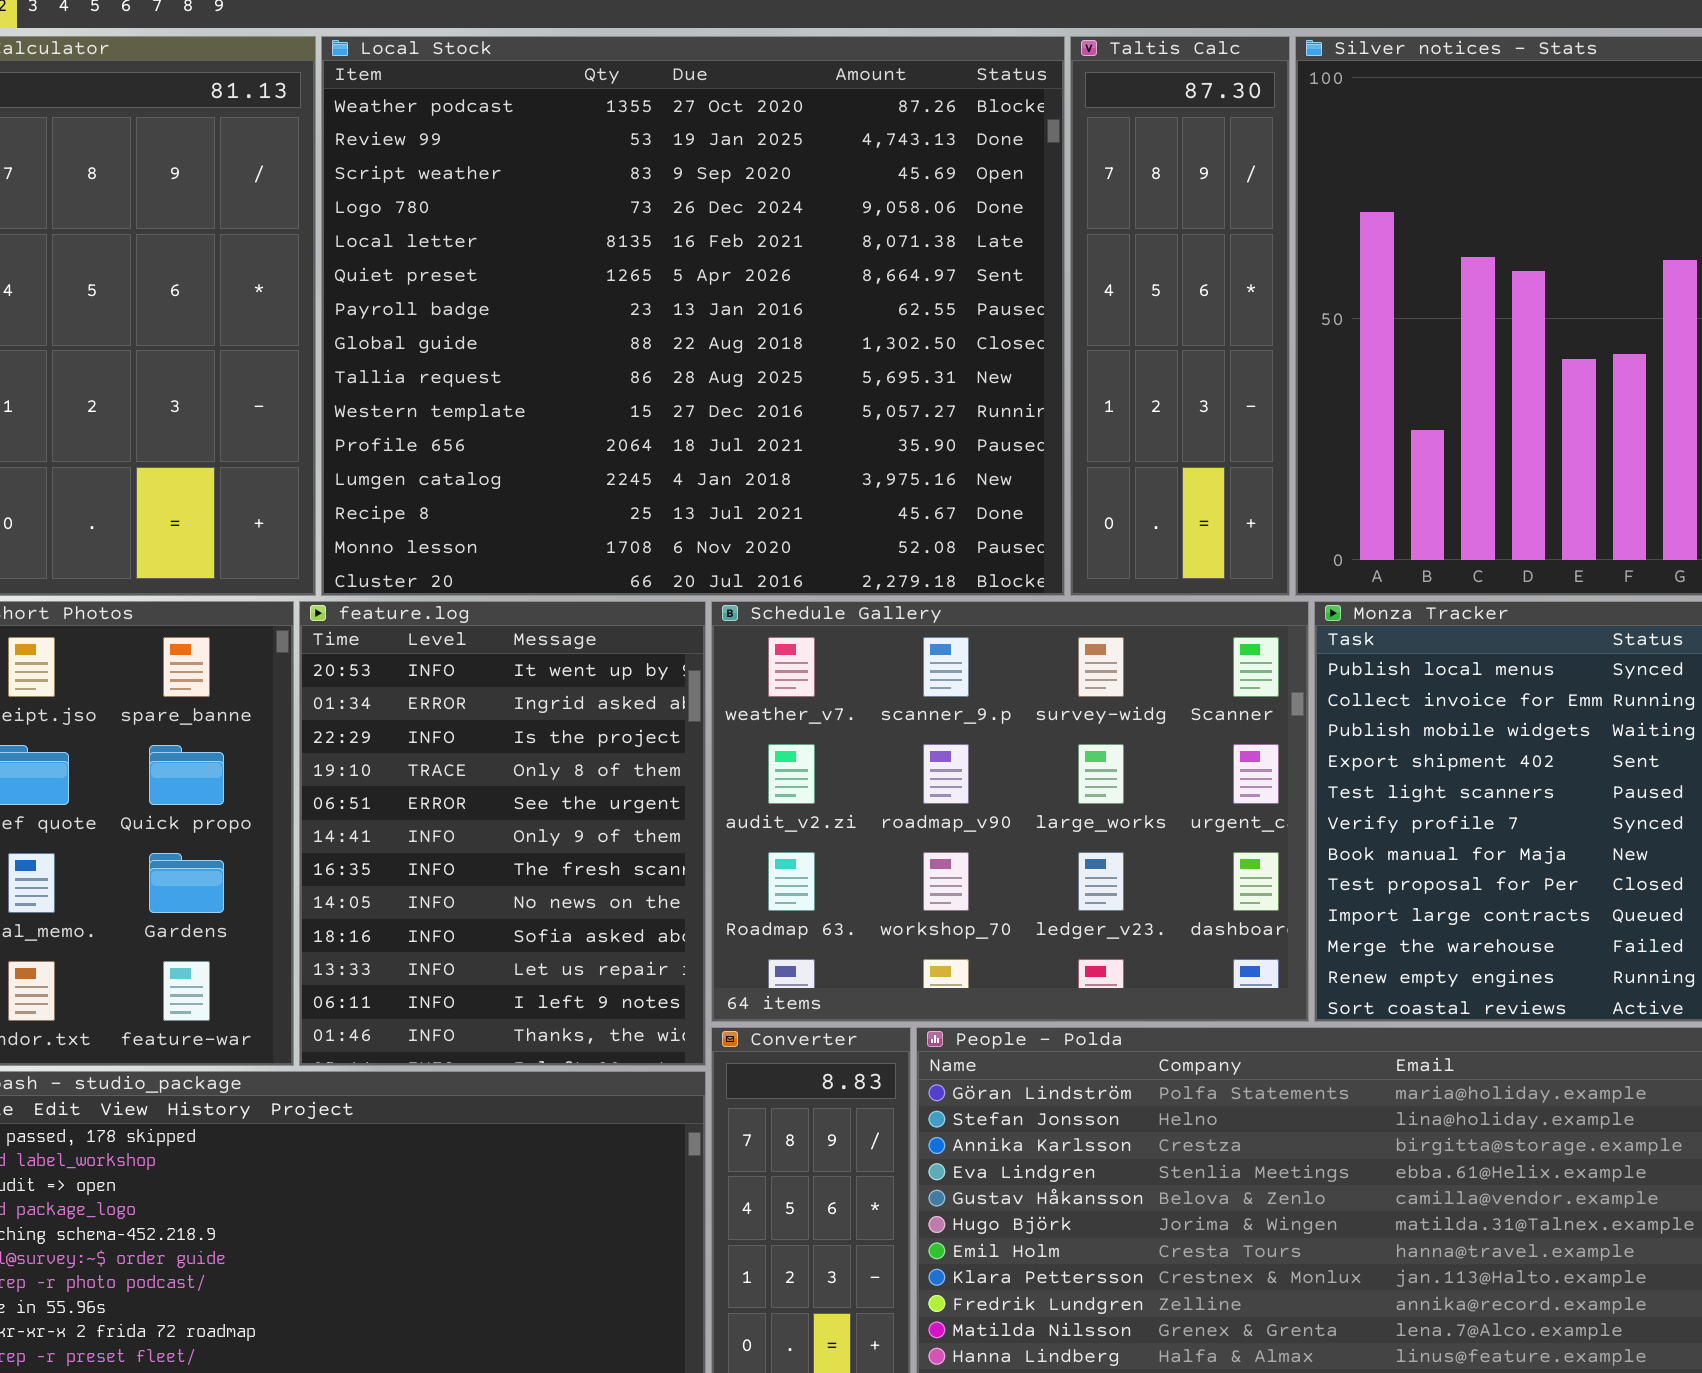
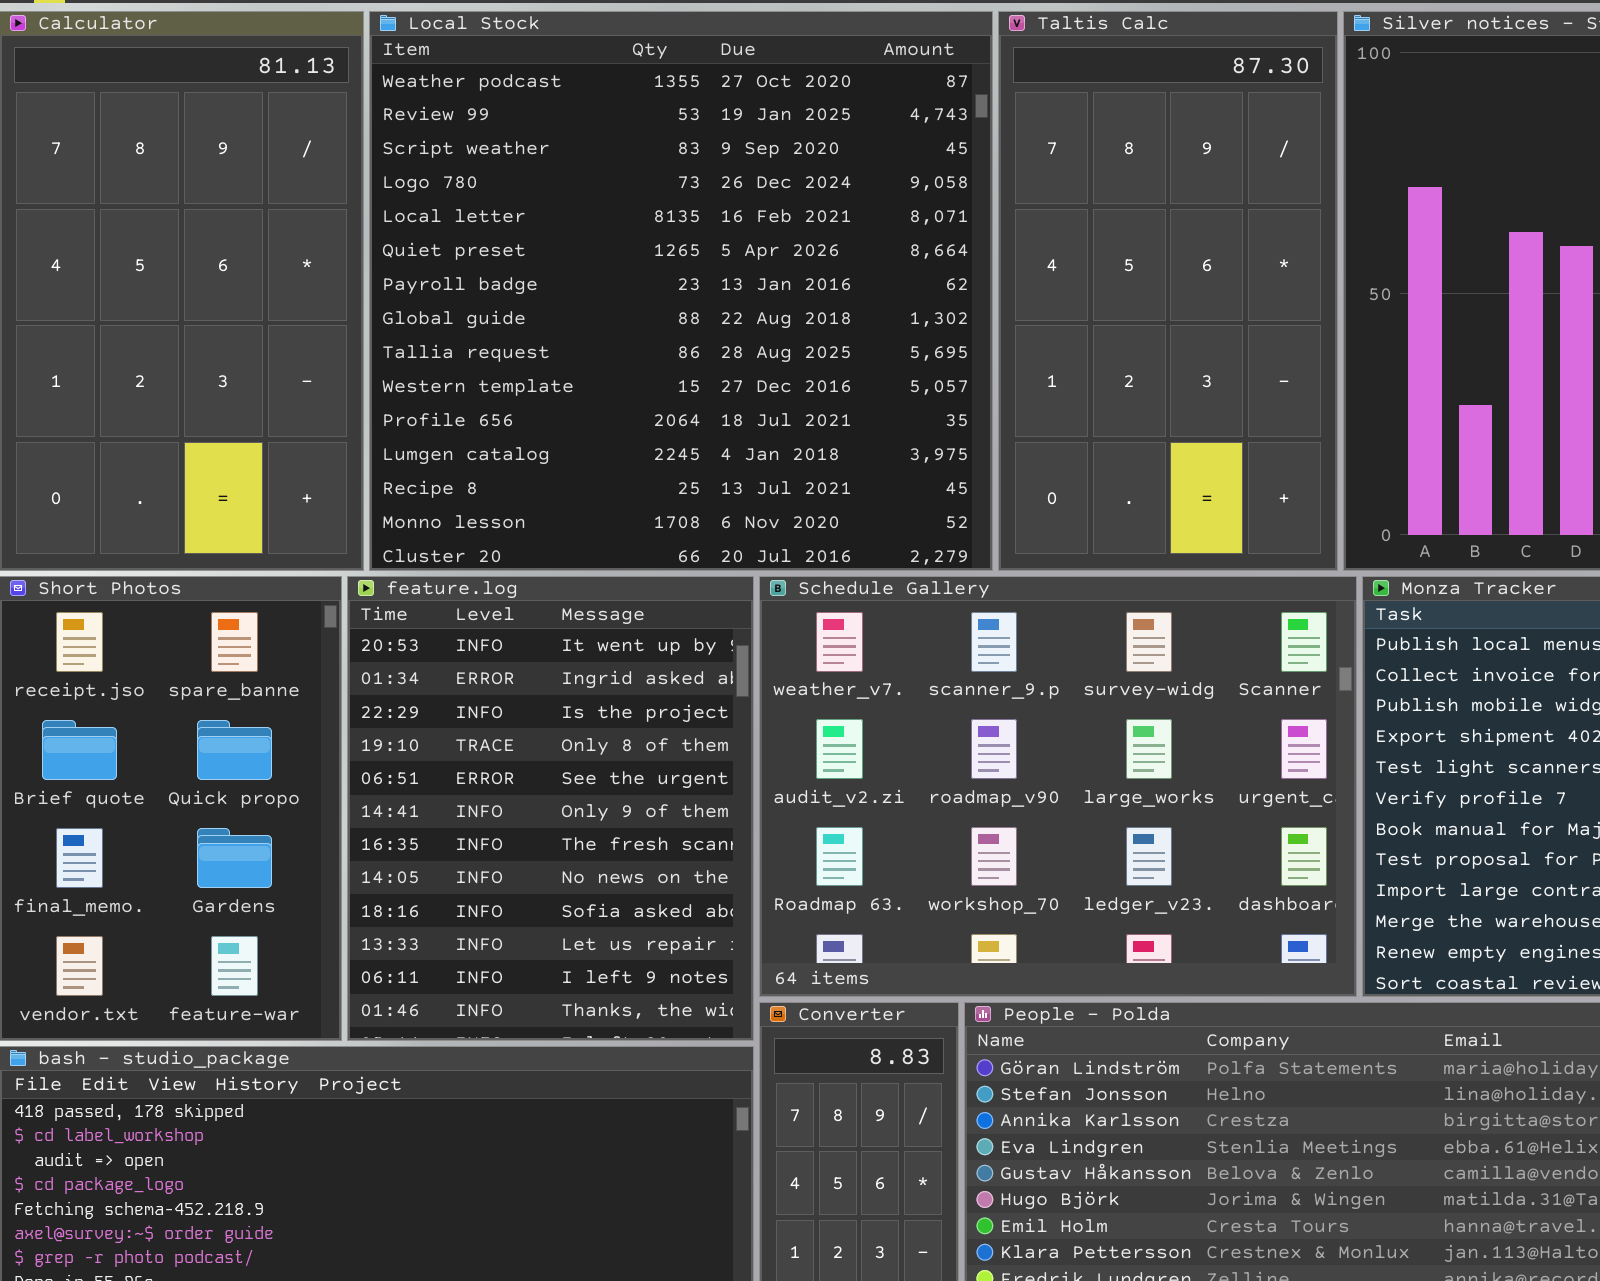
Local Stock: [321,36,1065,596] -> [369,11,993,571], resized
Taltis Calc: [1070,36,1290,596] -> [998,11,1338,571], resized

